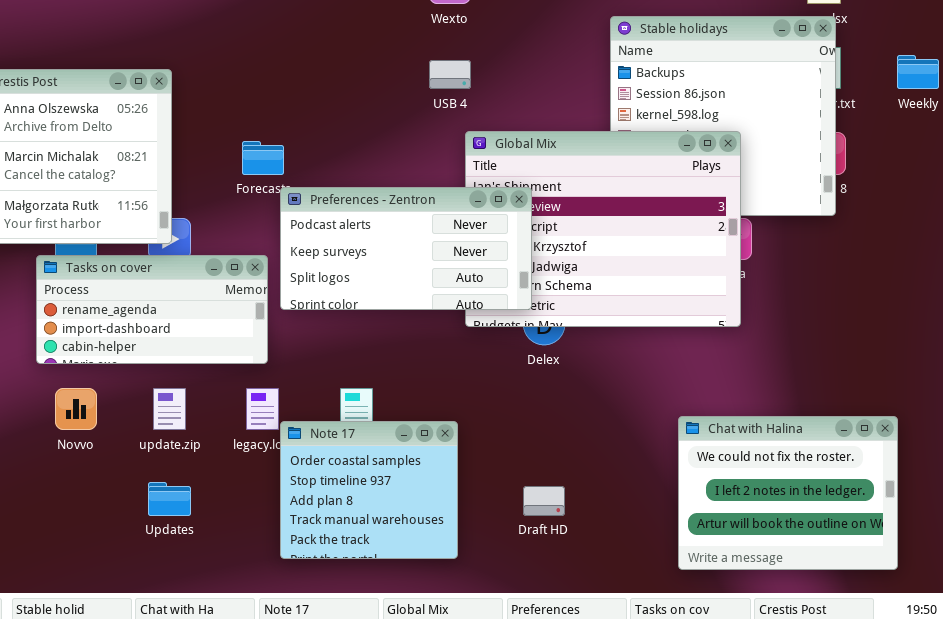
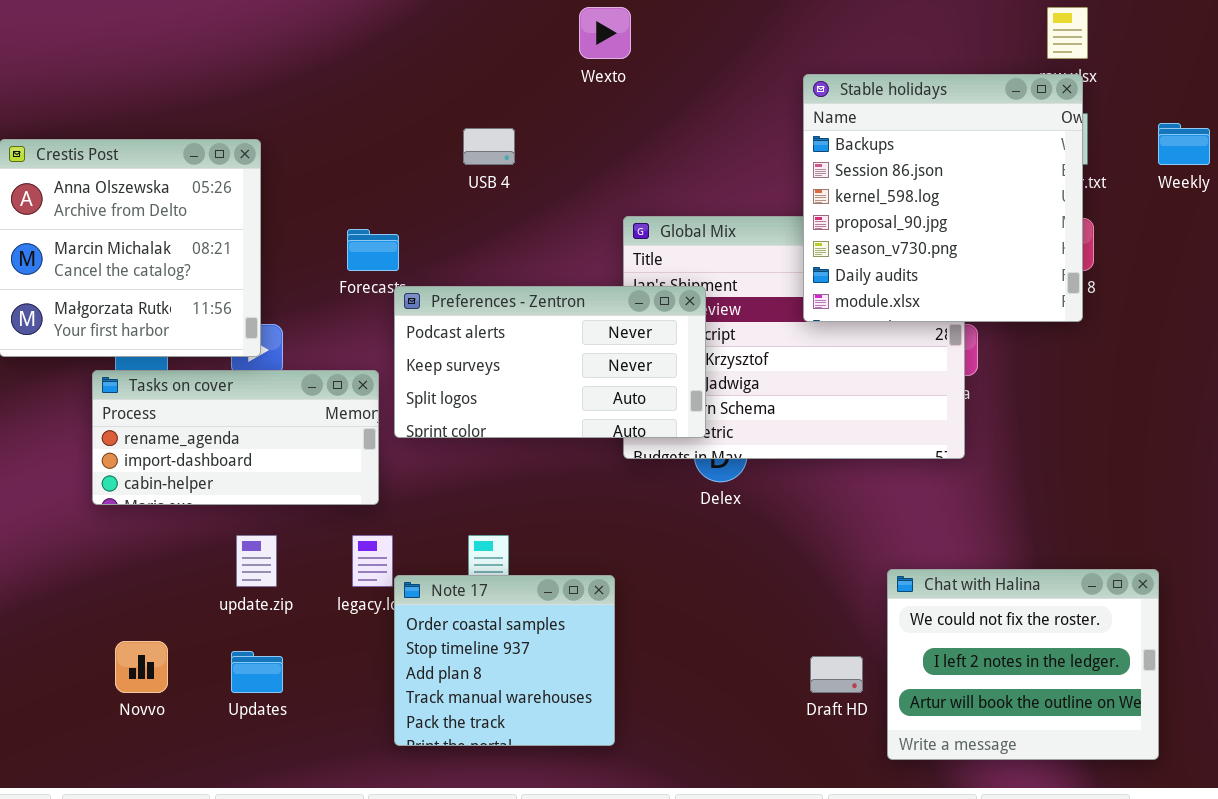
Stable holidays: [610,16,836,216] -> [803,74,1083,322], raised
USB 4: [429,60,471,89] -> [463,128,515,165], moved
Novvo: [55,388,97,430] -> [115,641,168,693], moved
Draft HD: [523,486,565,516] -> [810,656,863,693], moved

